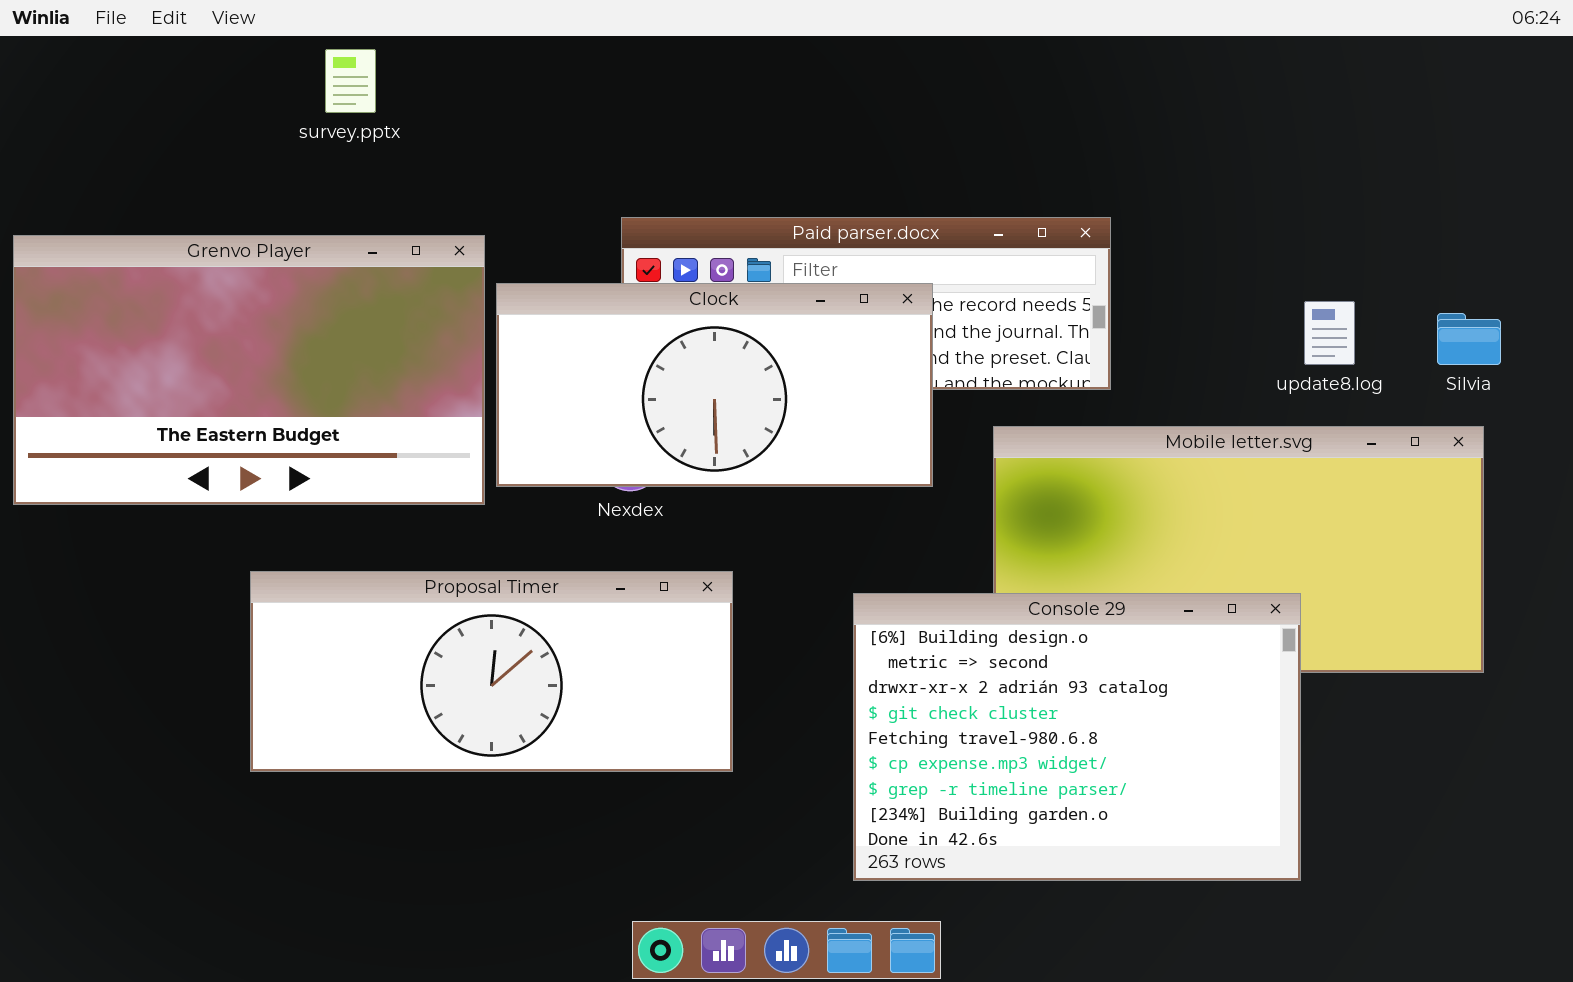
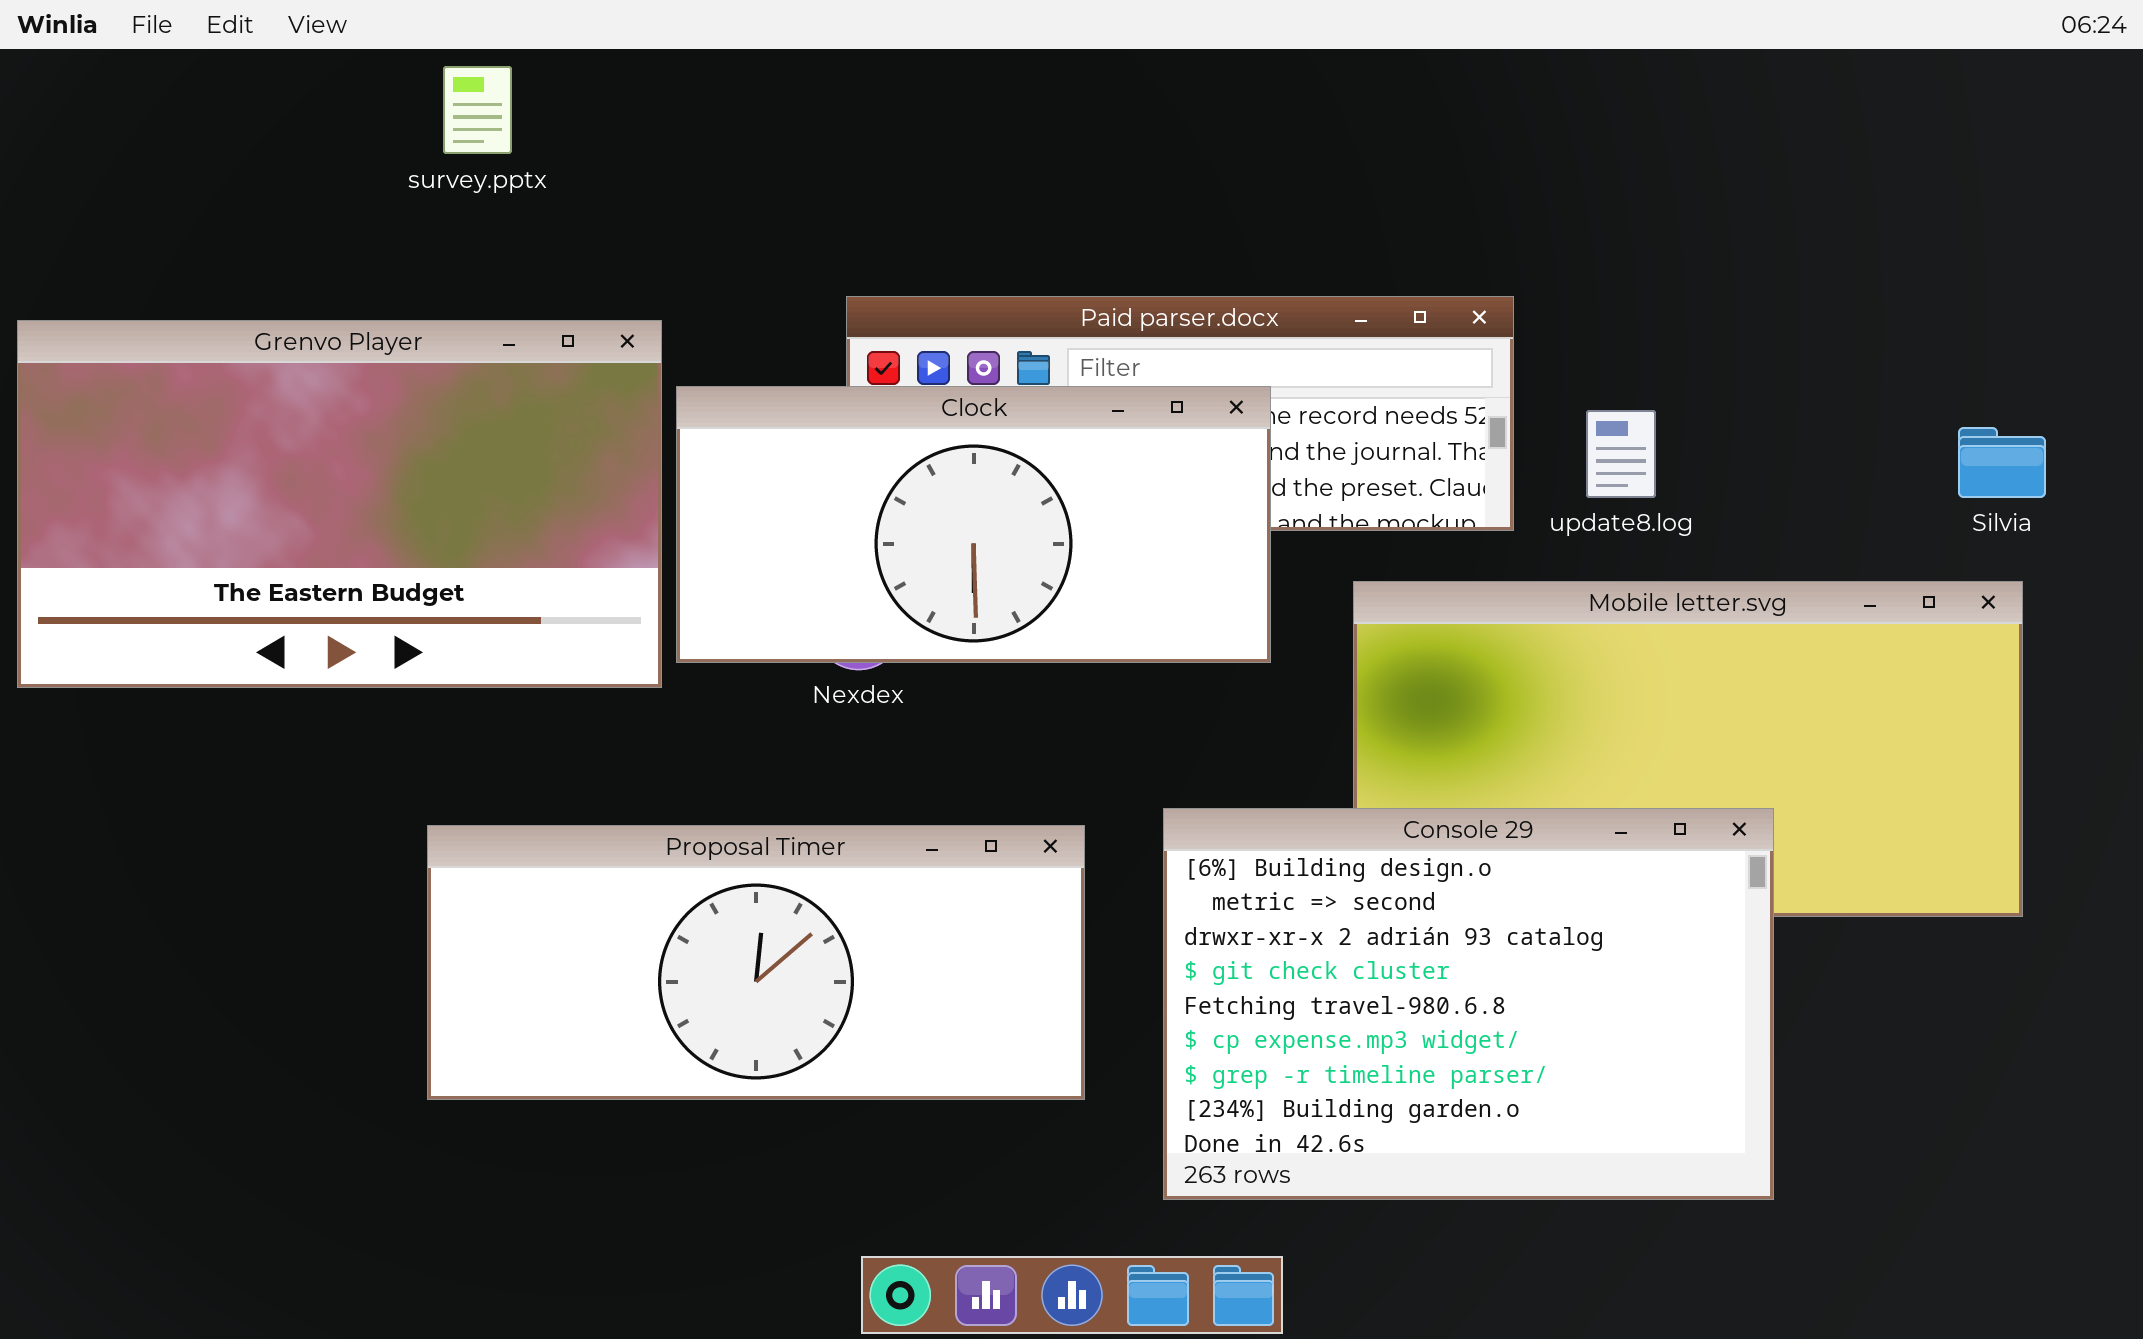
update8.log: [1304,301,1355,365] -> [1586,410,1656,498], moved
Proposal Timer: [250,571,733,772] -> [427,825,1085,1100], moved

